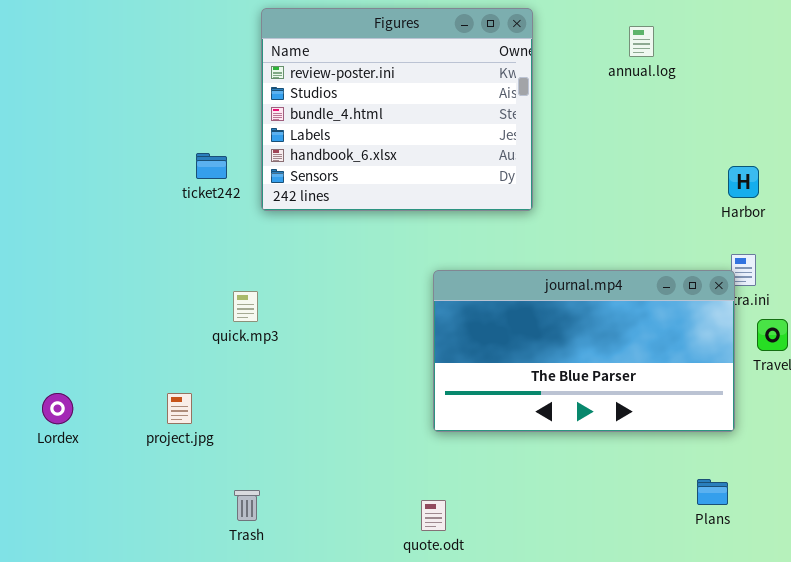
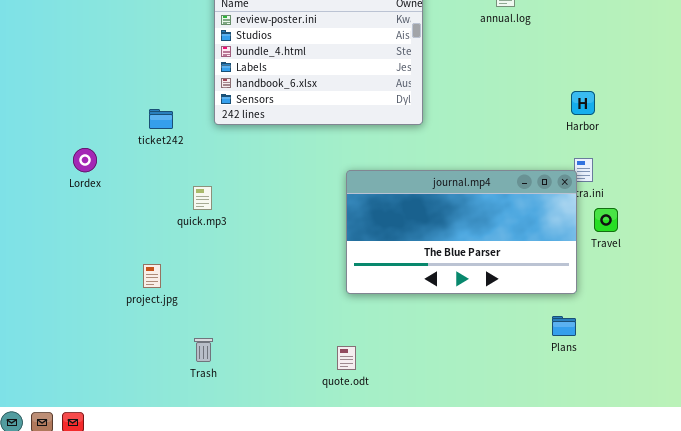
ticket242: [196,153,227,179] -> [149,109,173,129], moved
Lordex: [42,393,73,424] -> [73,148,97,172], moved
Plans: [697,479,728,505] -> [552,316,576,336], moved

